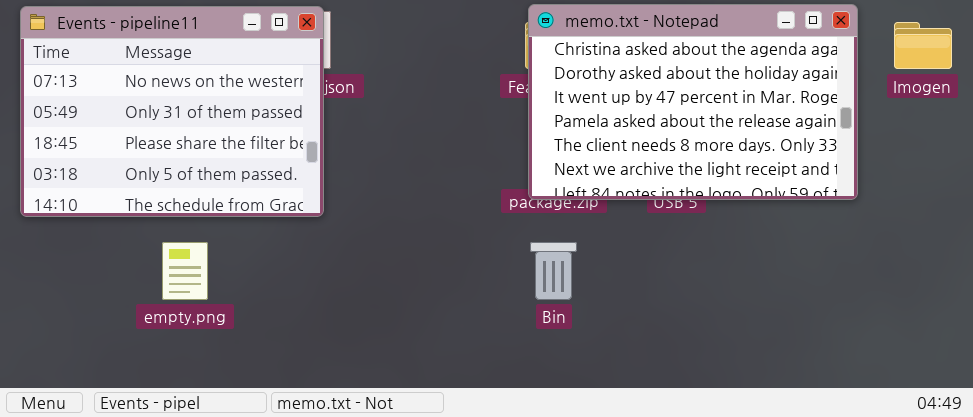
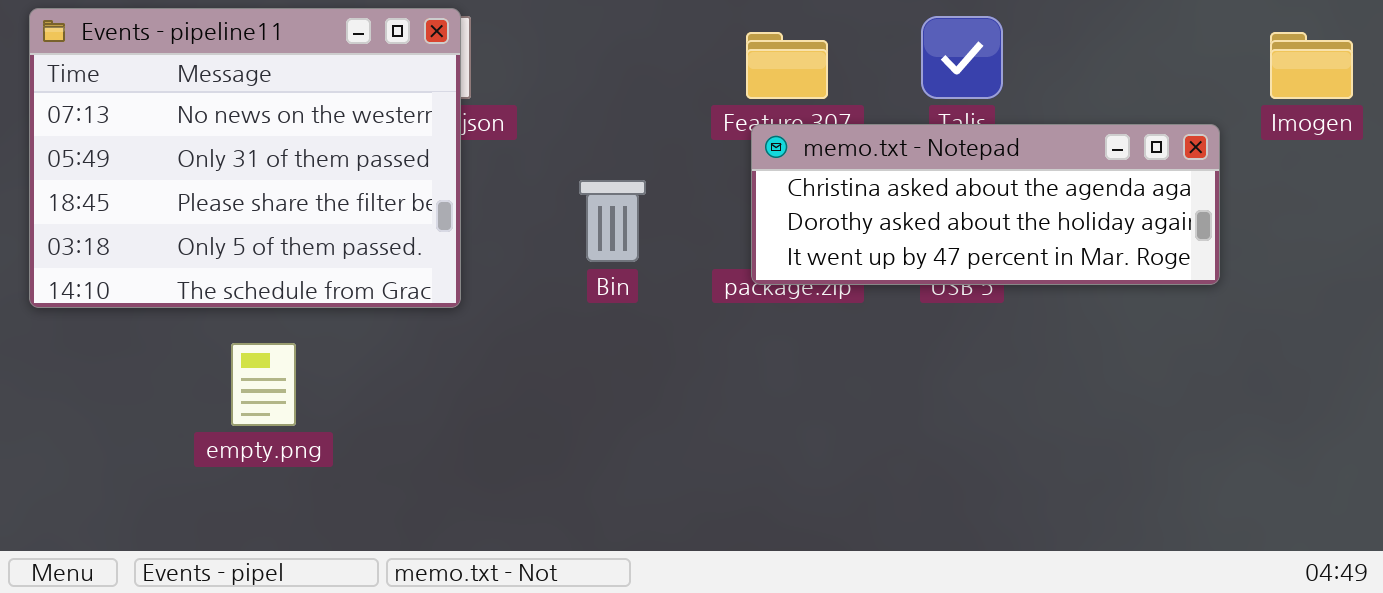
memo.txt - Notepad: [528,4,858,200] -> [751,124,1220,285], resized
Bin: [530,242,577,300] -> [579,180,646,262], moved

